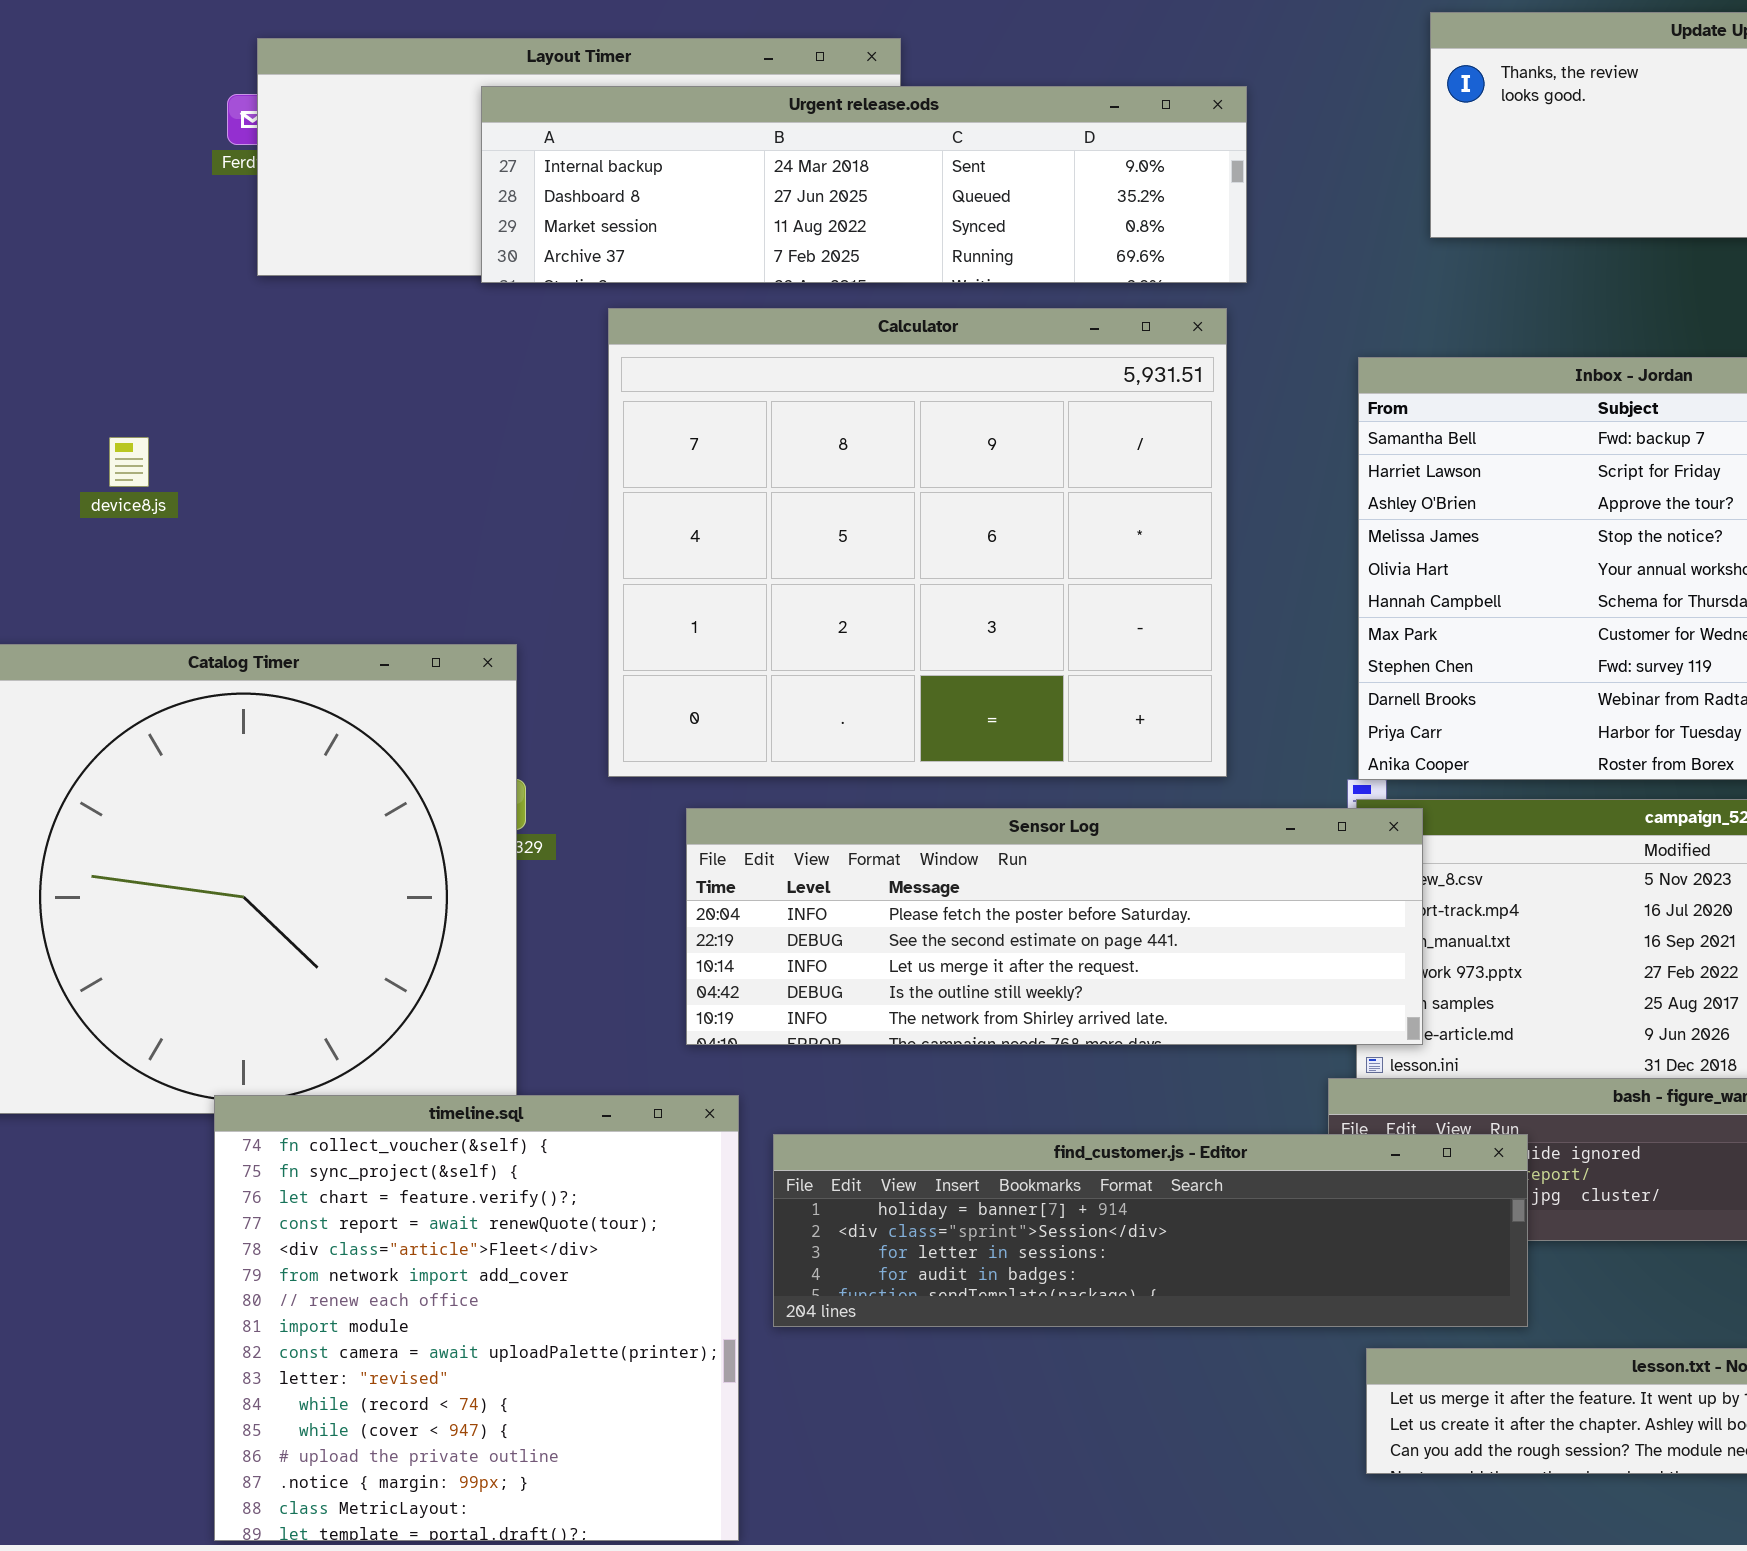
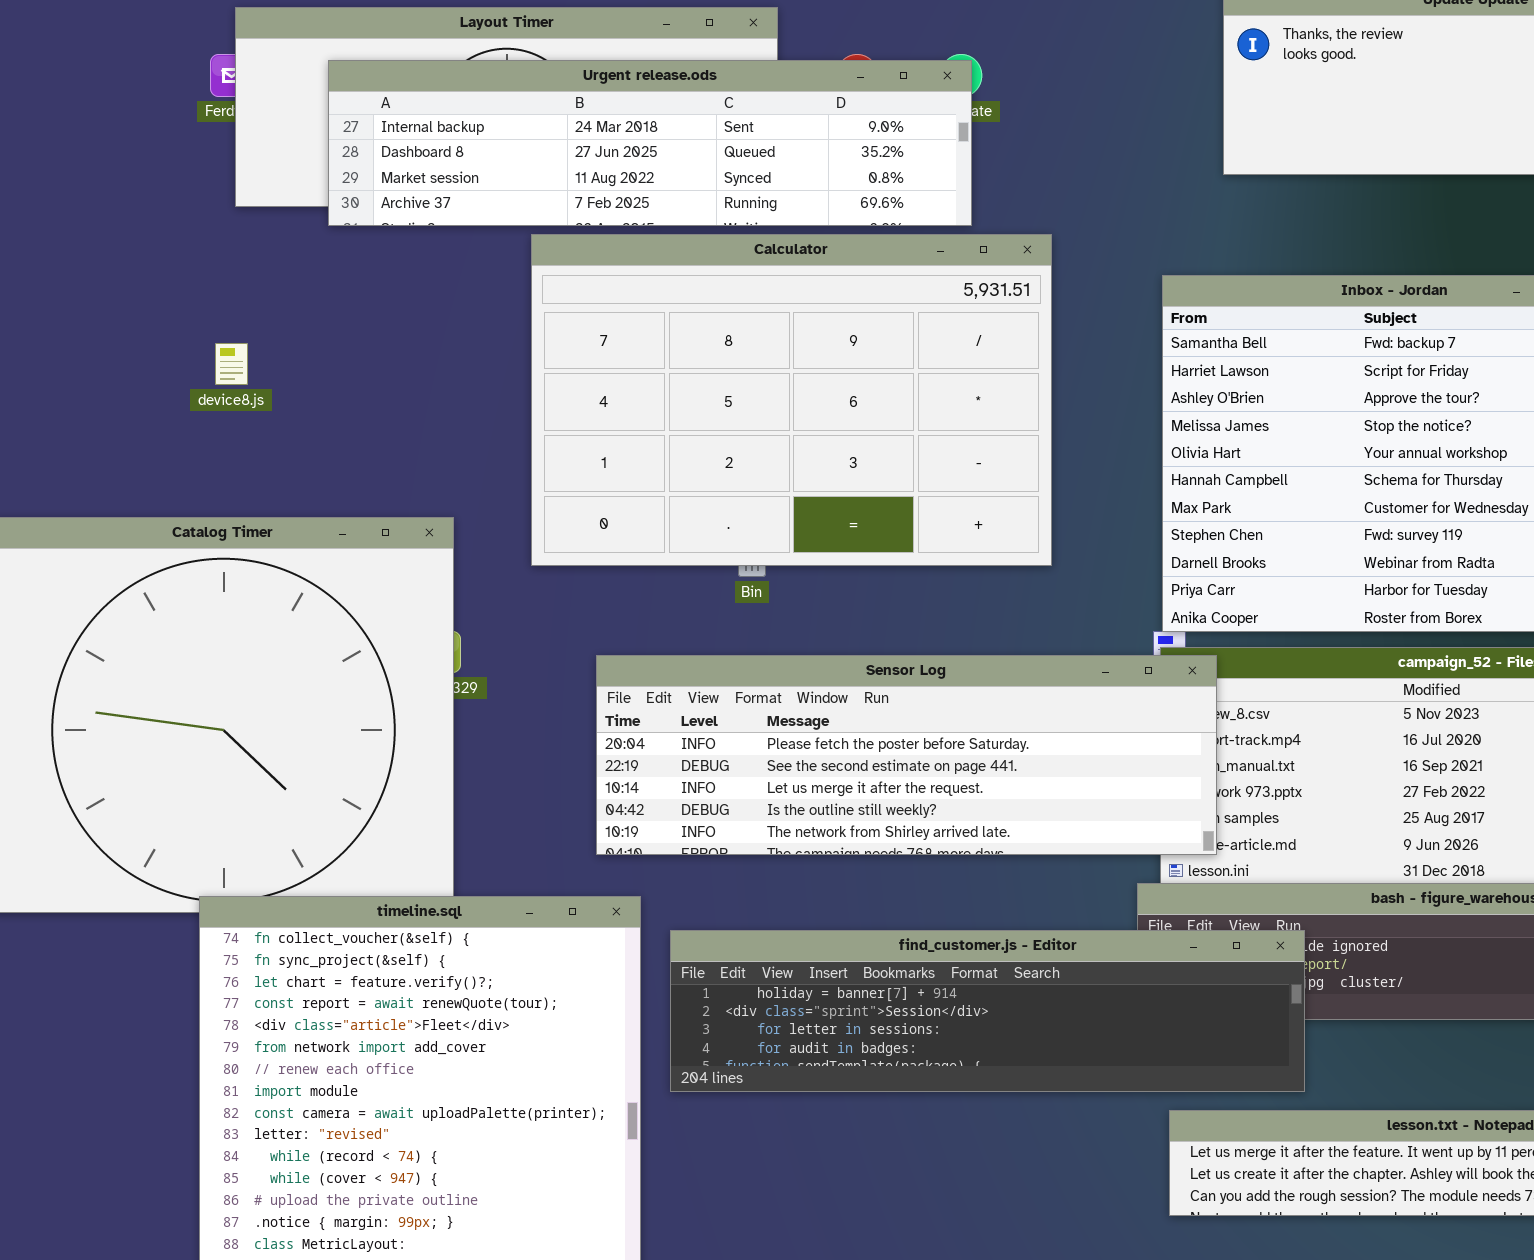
Urgent release.ods: [481,86,1247,283] -> [328,60,972,226], moved
Calculator: [608,308,1227,777] -> [531,234,1052,566], resized
device8.js: [109,437,149,487] -> [215,343,248,385], moved

